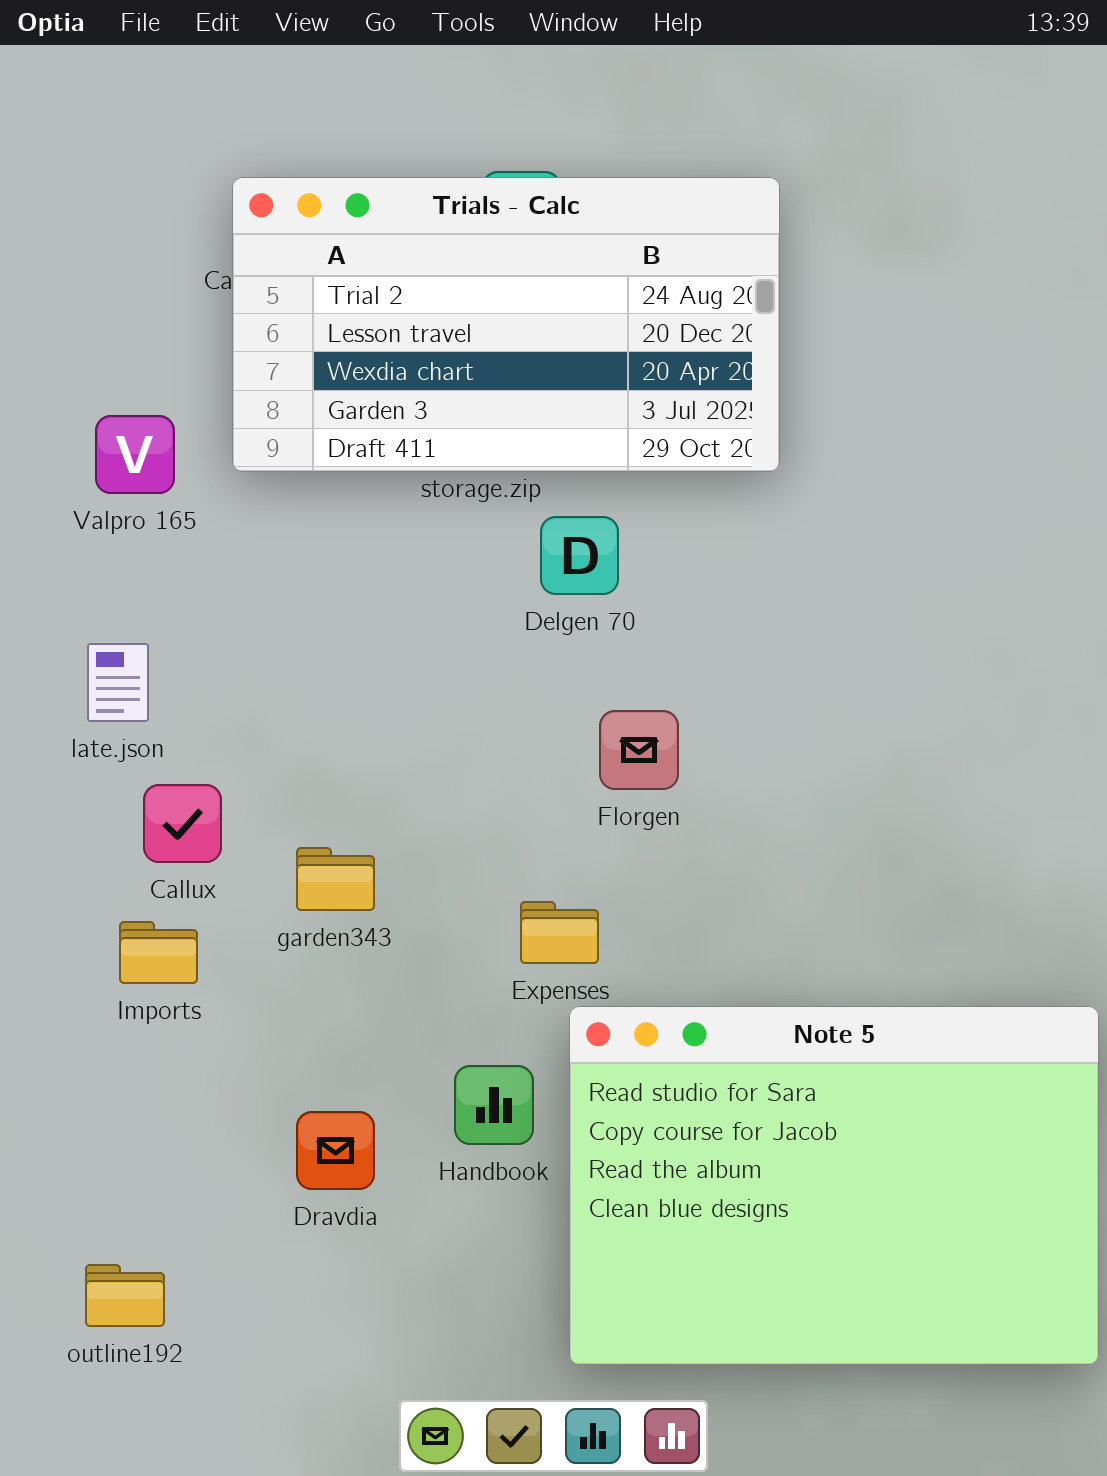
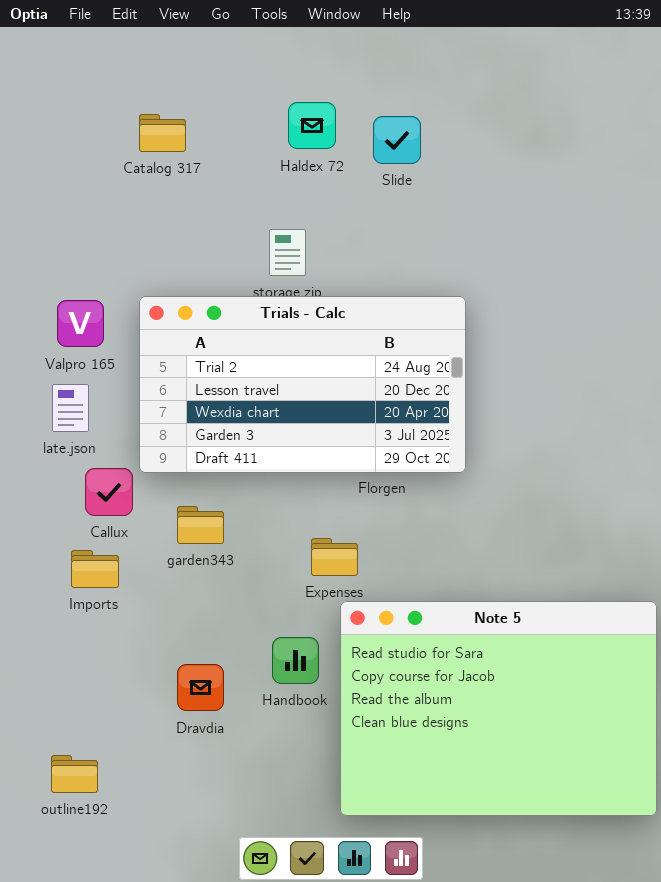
Trials - Calc: [232,177,780,472] -> [139,296,466,473], moved
Valpro 165: [95,415,175,494] -> [57,300,104,347], moved

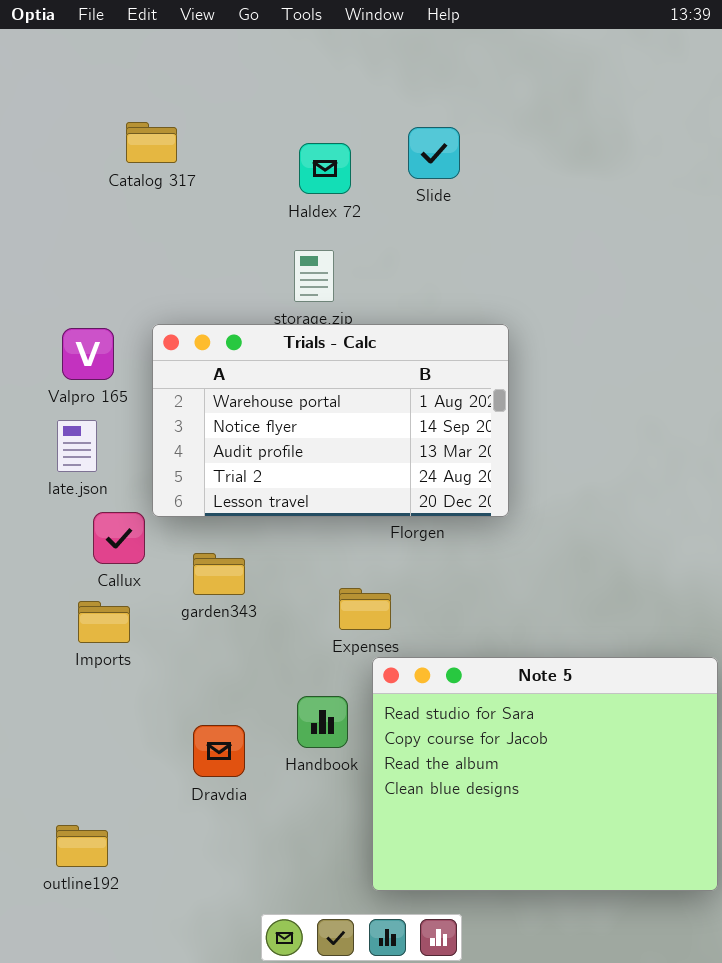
Haldex 72: [288,102,336,149] -> [299,143,351,194], moved
Catalog 317: [139,114,186,152] -> [126,122,177,163], moved
Trials - Calc: [139,296,466,473] -> [152,324,509,517], scrolled up 3 rows

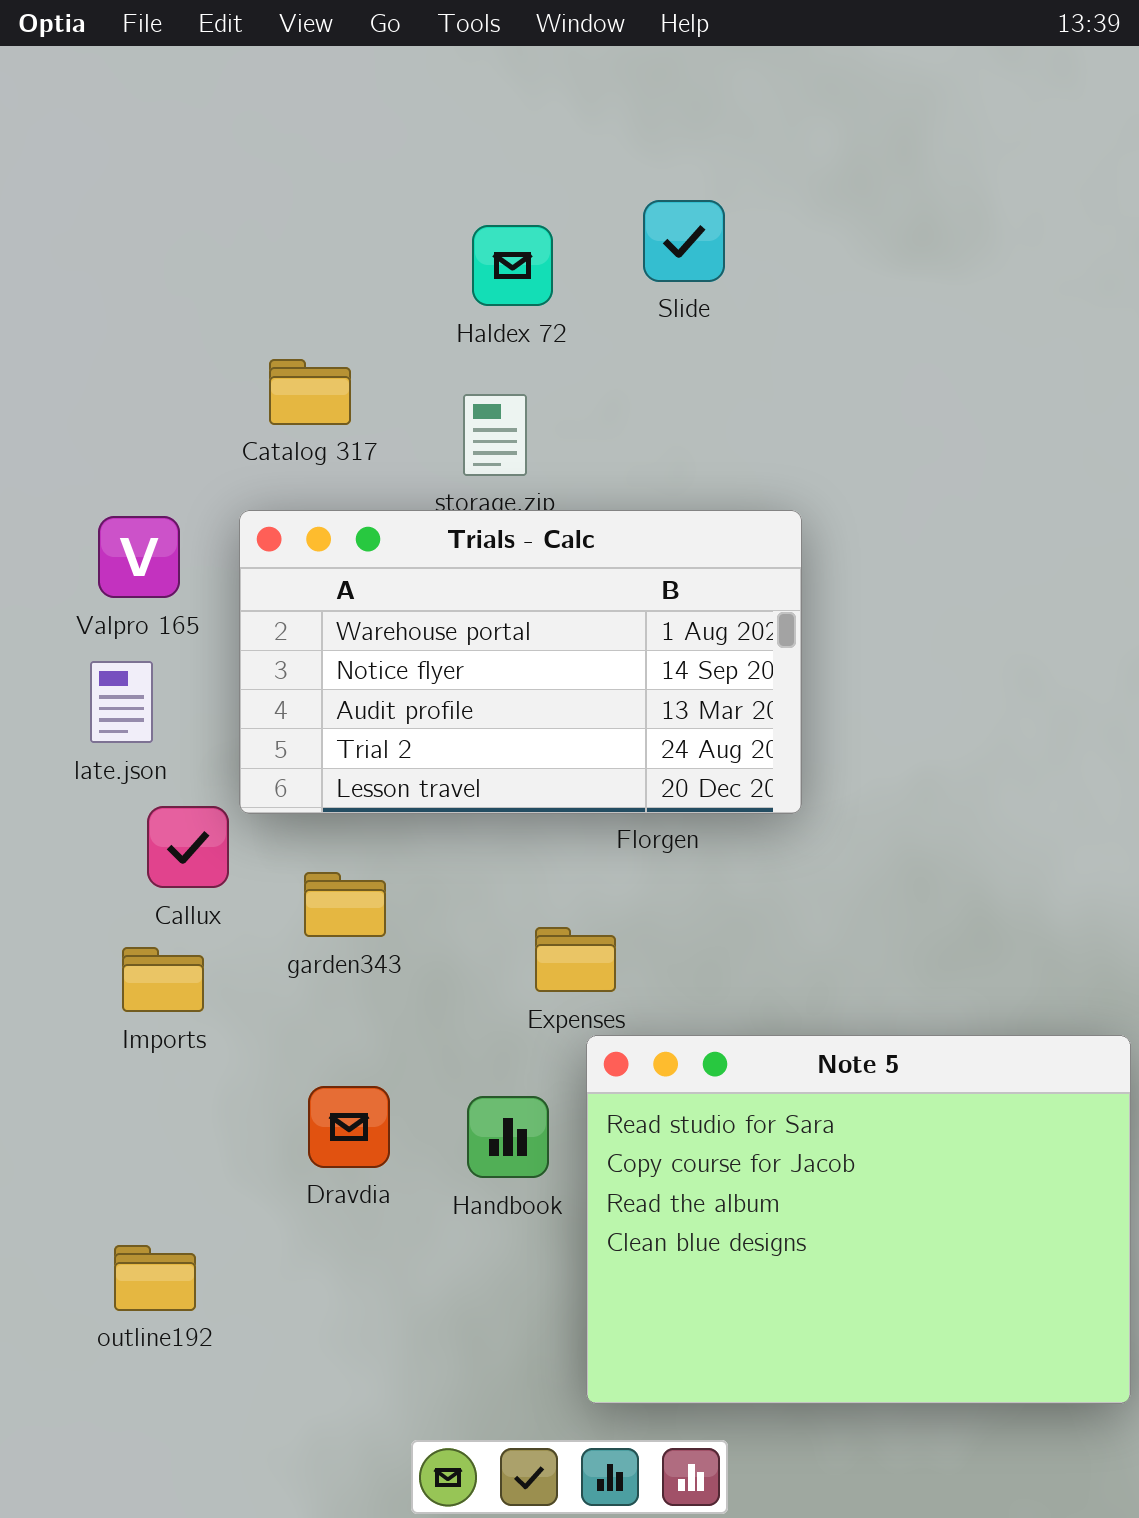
Catalog 317: [126,122,177,163] -> [269,359,351,425], moved
Dravdia: [193,725,245,777] -> [308,1086,390,1168], moved
outline192: [56,825,108,867] -> [114,1245,196,1311], moved

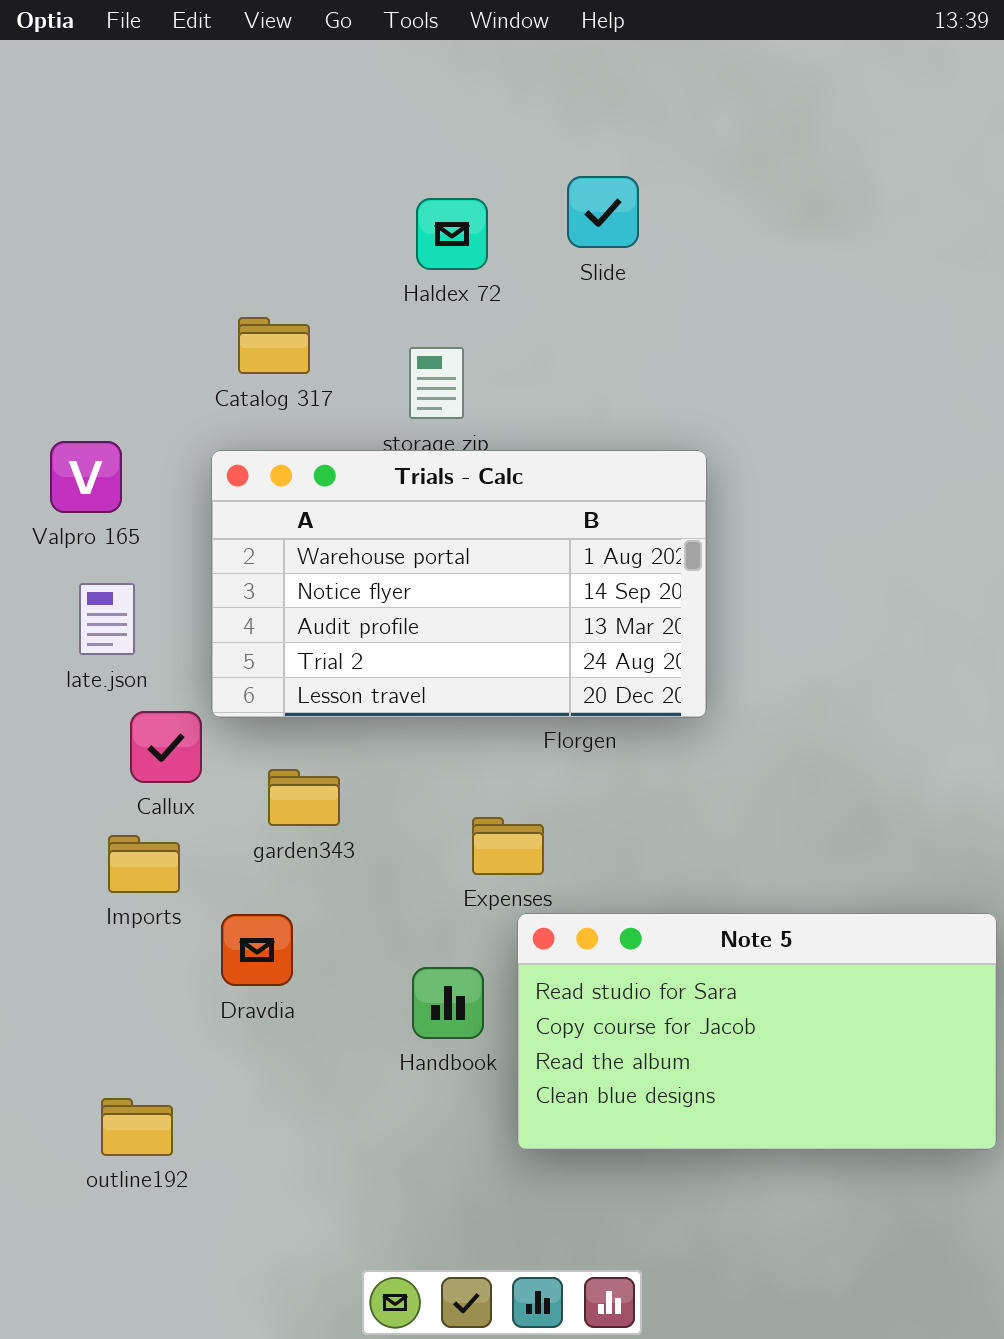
Valpro 165: [98,516,180,598] -> [50,441,122,513], moved
Note 5: [586,1035,1131,1404] -> [517,913,997,1150], resized
Dravdia: [308,1086,390,1168] -> [221,914,293,986], moved

